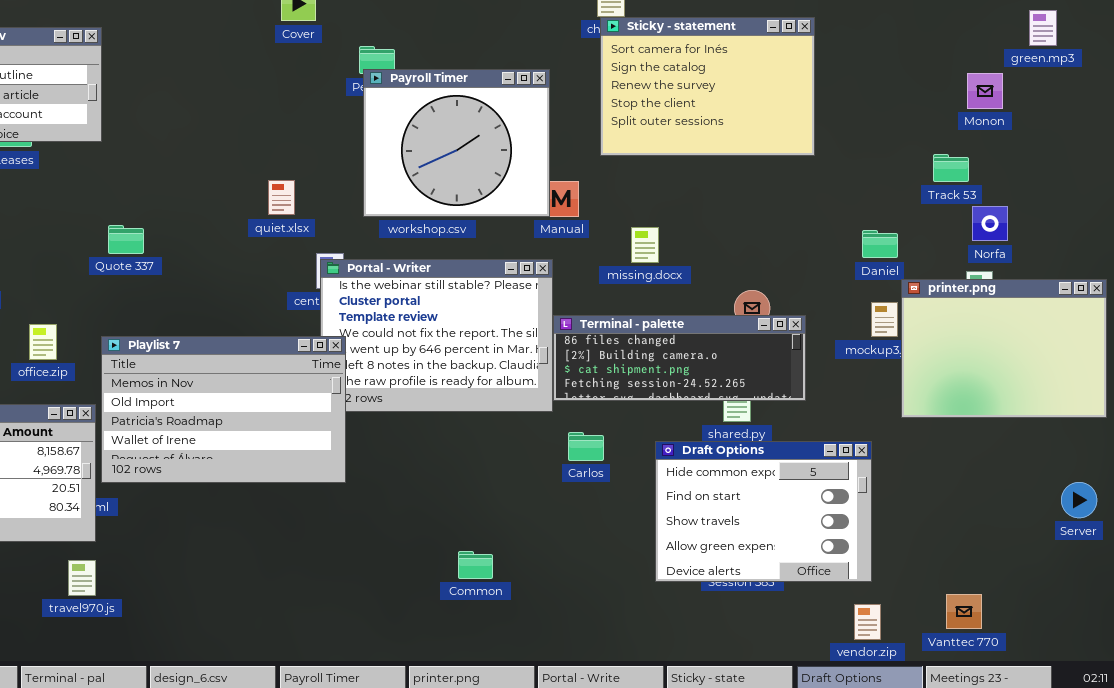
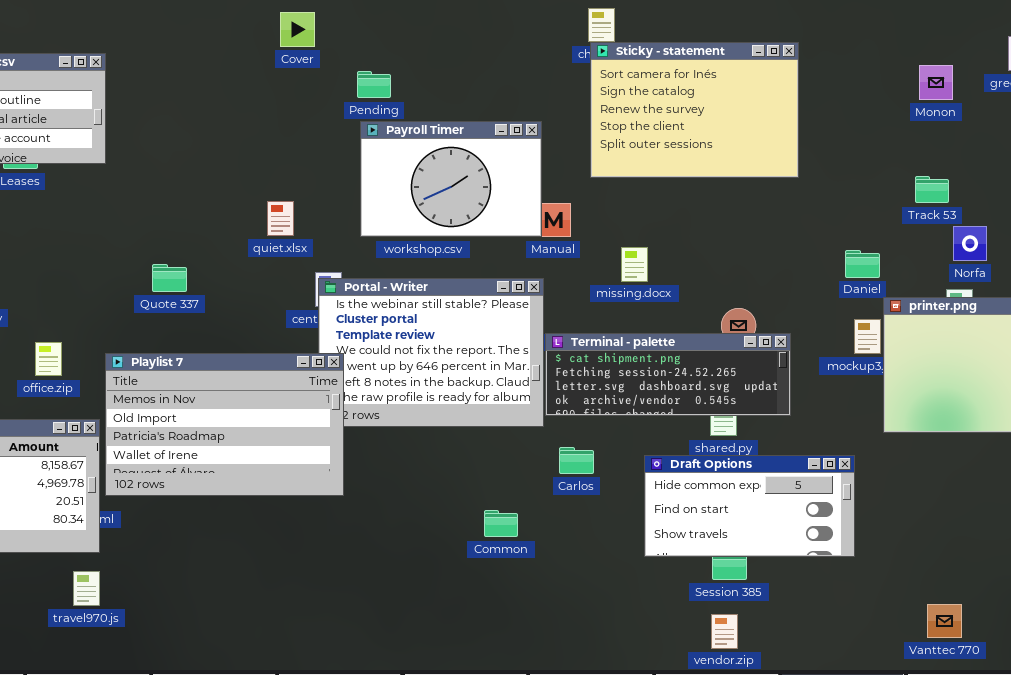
Payroll Timer: [363,69,550,217] -> [360,121,542,237], resized
Monon: [967,73,1003,109] -> [919,65,953,100], moved
Quote 337: [108,225,144,254] -> [152,264,187,292], moved
Terminal - palette: [553,315,806,401] -> [545,333,791,416], scrolled down 2 rows
Draft Options: [655,441,872,582] -> [644,455,855,557], resized
Common: [458,551,493,579] -> [484,510,518,537], moved
vendor.zip: [854,604,881,640] -> [711,614,738,649], moved

